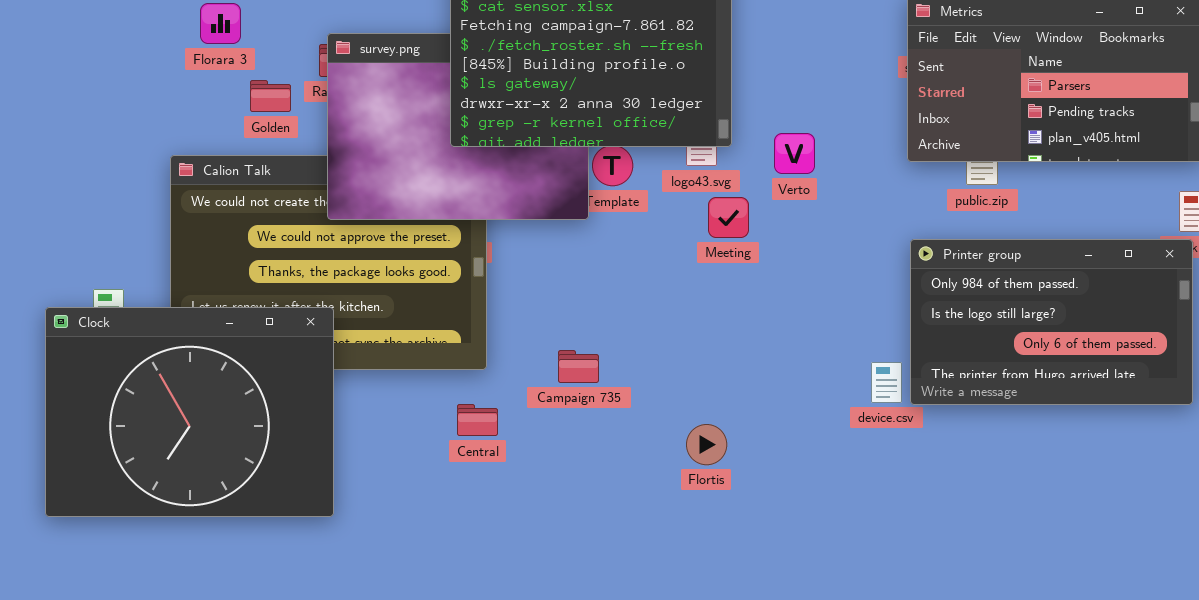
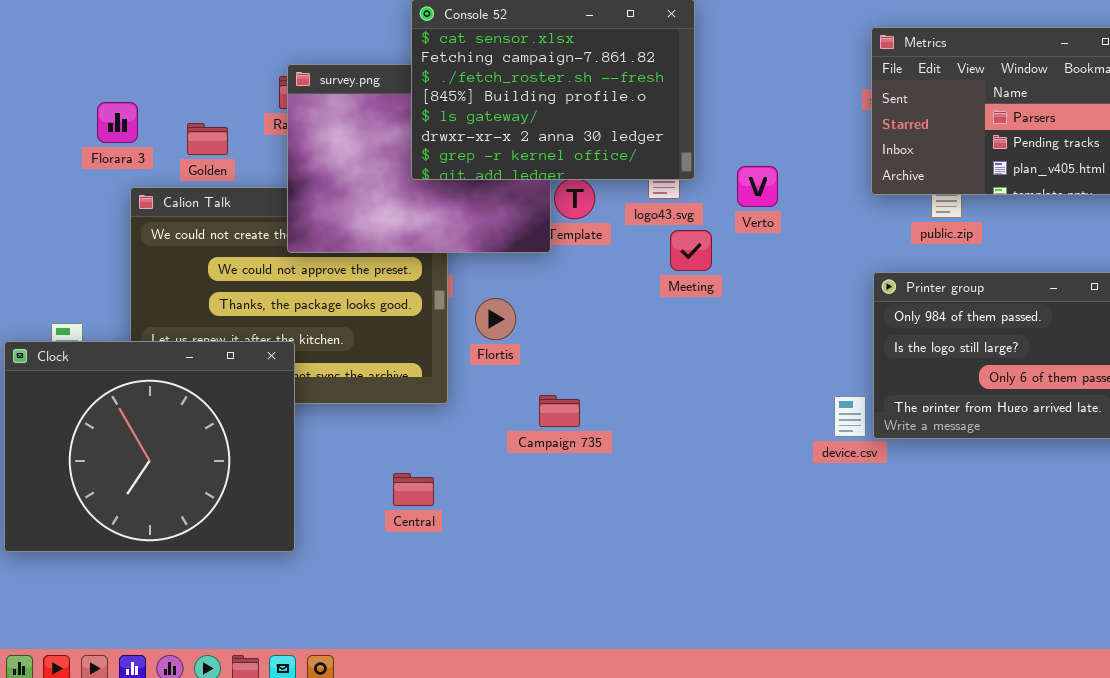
Florara 3: [200,3,241,44] -> [97,102,138,143], moved
Golden: [250,80,291,112] -> [187,123,228,155], moved
Campaign 735: [558,350,599,383] -> [539,395,580,427], moved
Central: [457,404,498,436] -> [393,473,434,506], moved
Flortis: [686,424,727,465] -> [475,298,516,340], moved

